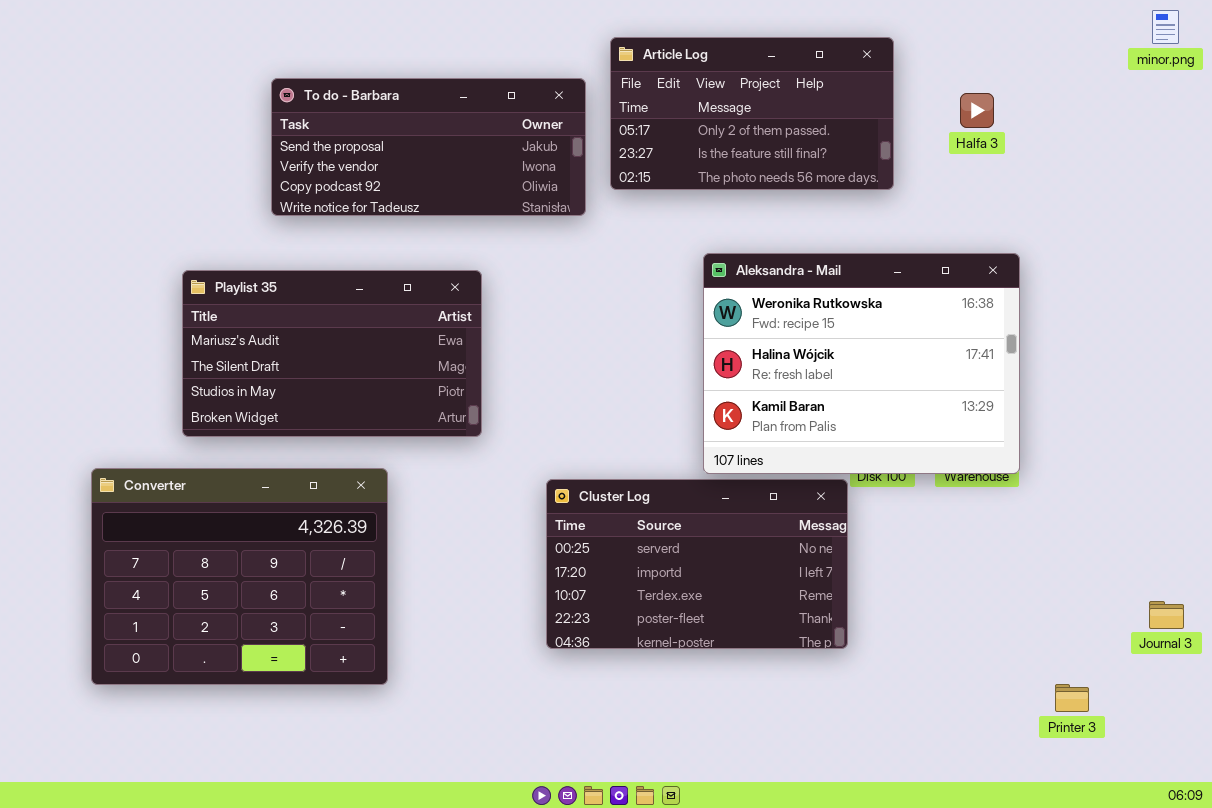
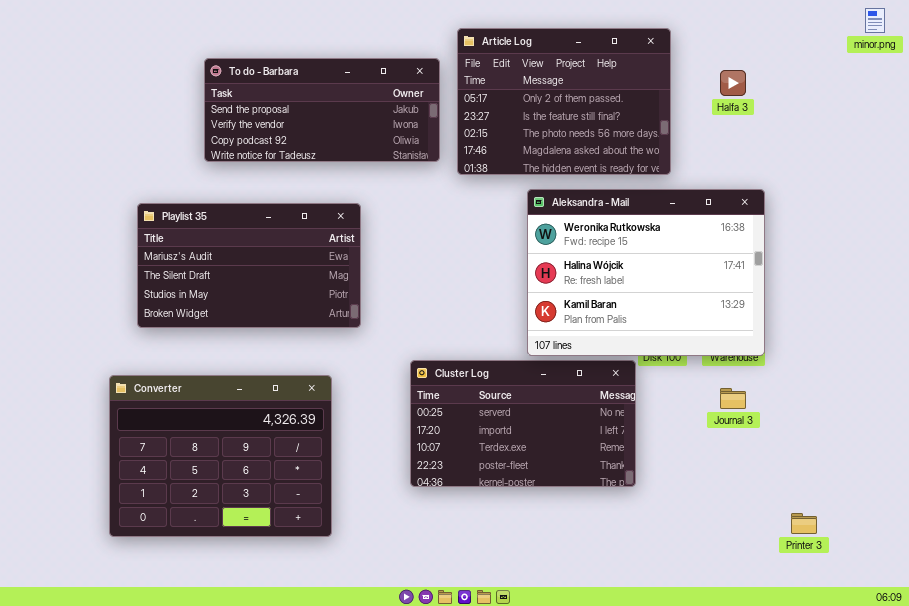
Article Log: [610,37,894,190] -> [457,28,671,175], resized
Converter: [91,468,388,685] -> [109,375,332,537], moved
Journal 3: [1149,601,1184,629] -> [720,388,746,409], moved

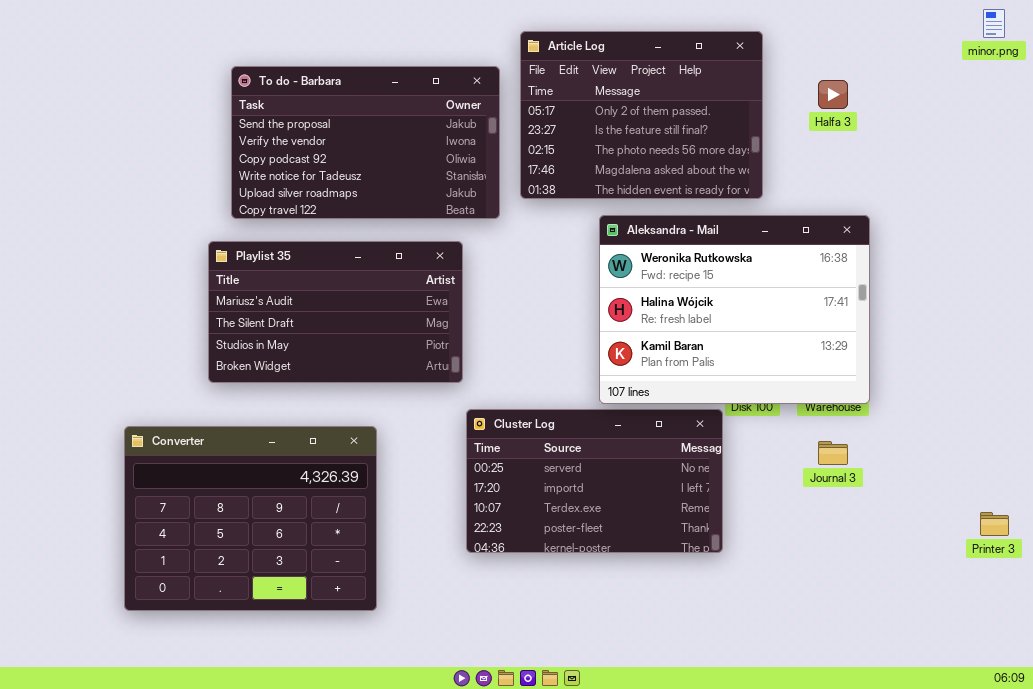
To do - Barbara: [204,58,440,162] -> [231,66,500,219], resized
Playlist 35: [137,203,361,328] -> [208,241,463,383], moved
Printer 3: [791,513,817,534] -> [980,512,1009,536], moved

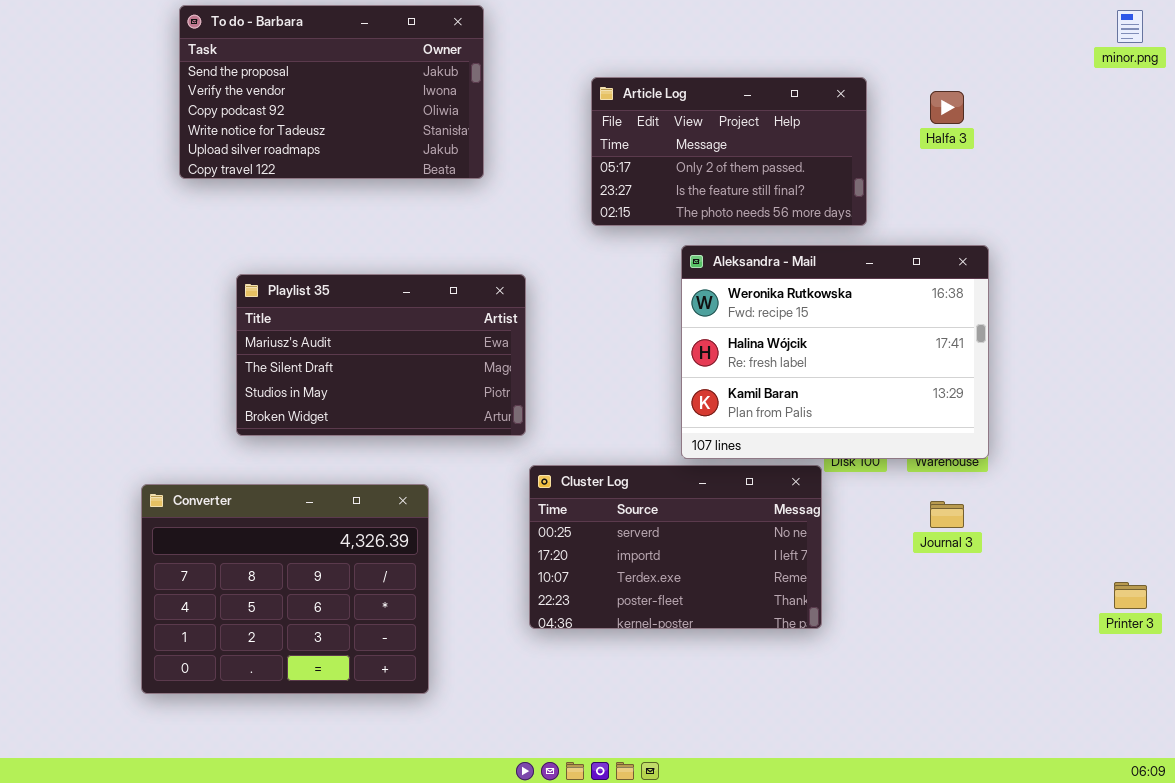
Article Log: [520,31,763,199] -> [591,77,867,226], resized
To do - Barbara: [231,66,500,219] -> [179,5,484,179], moved

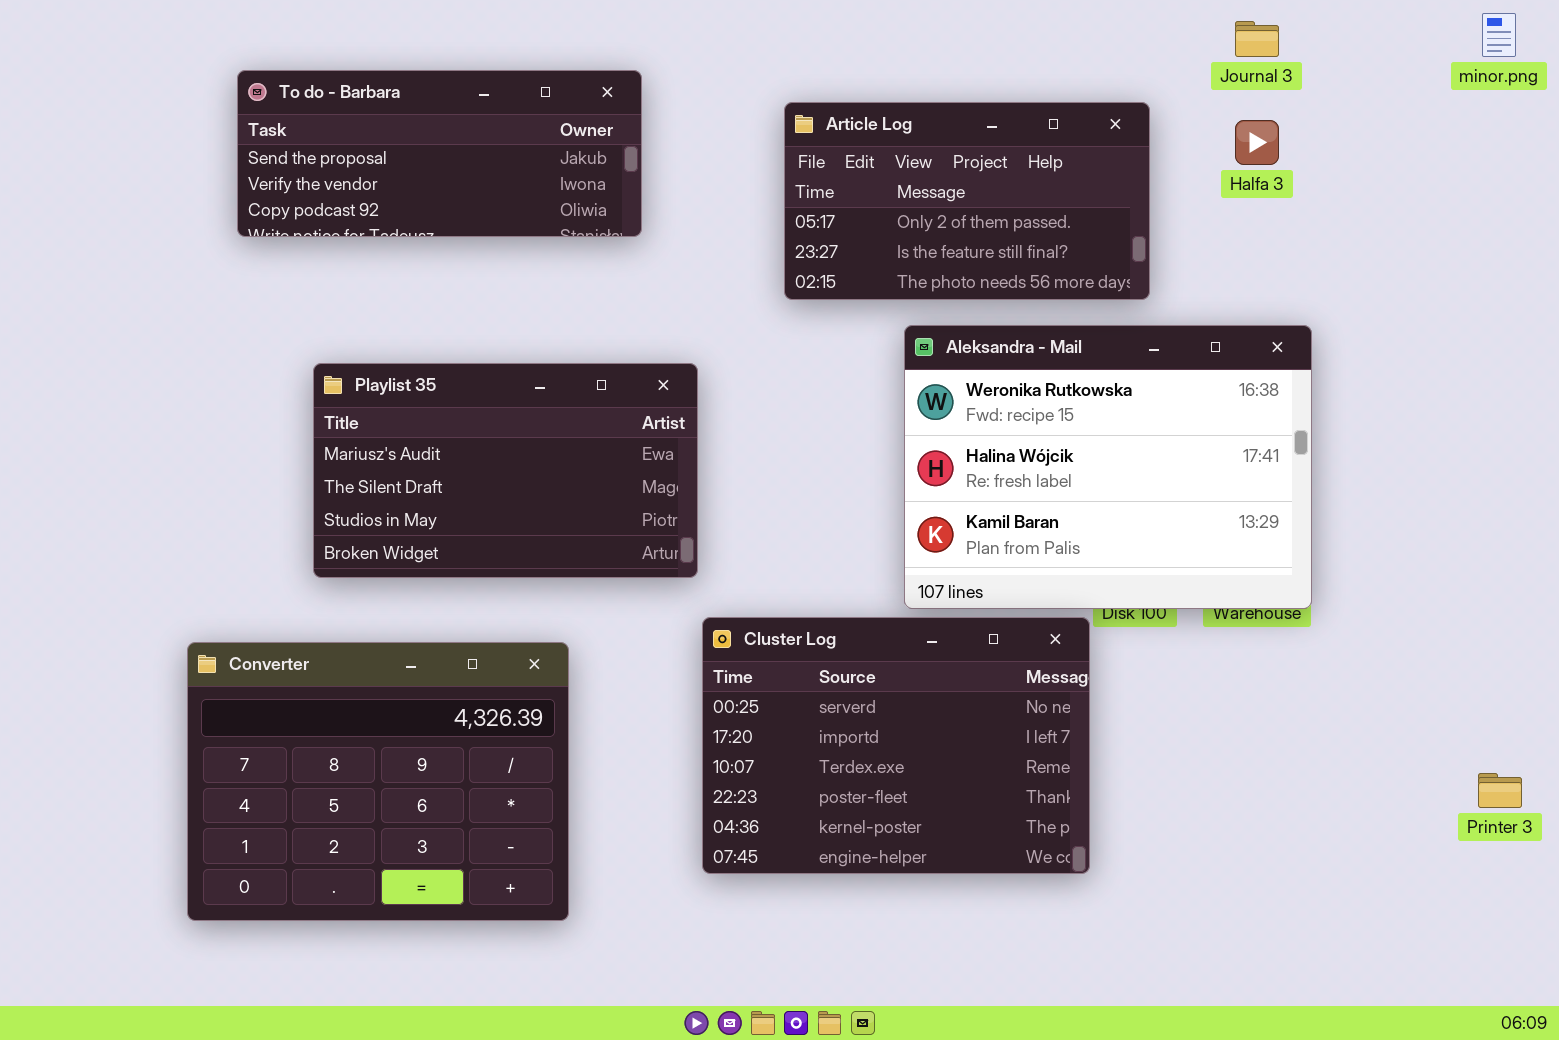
To do - Barbara: [179,5,484,179] -> [237,70,642,237], resized
Cluster Log: [529,465,822,629] -> [702,617,1090,874], resized
Journal 3: [930,501,964,528] -> [1235,21,1279,57], moved

